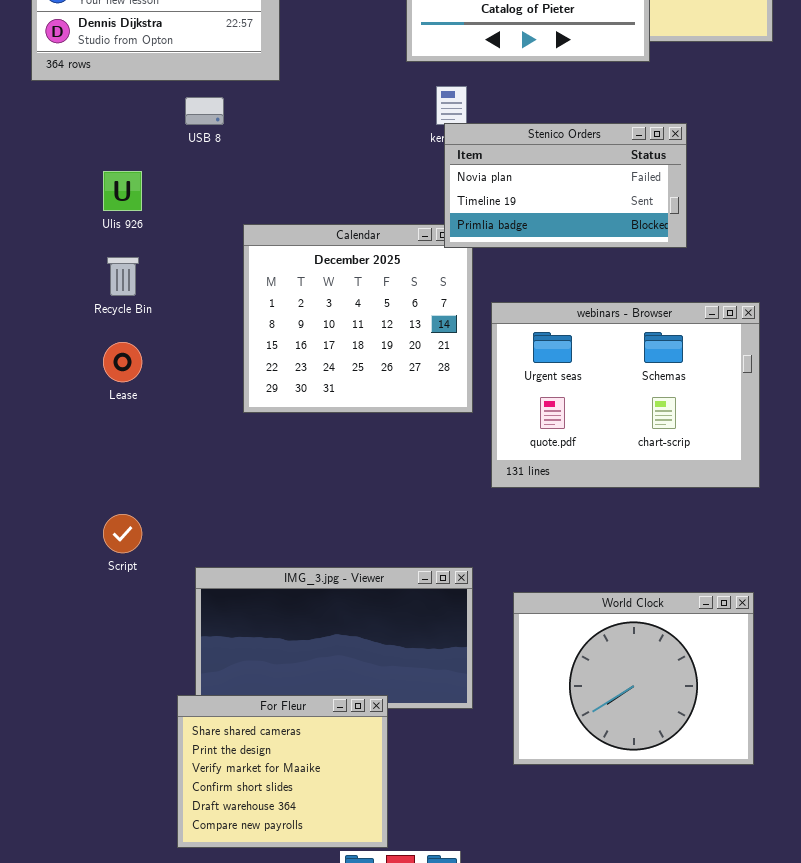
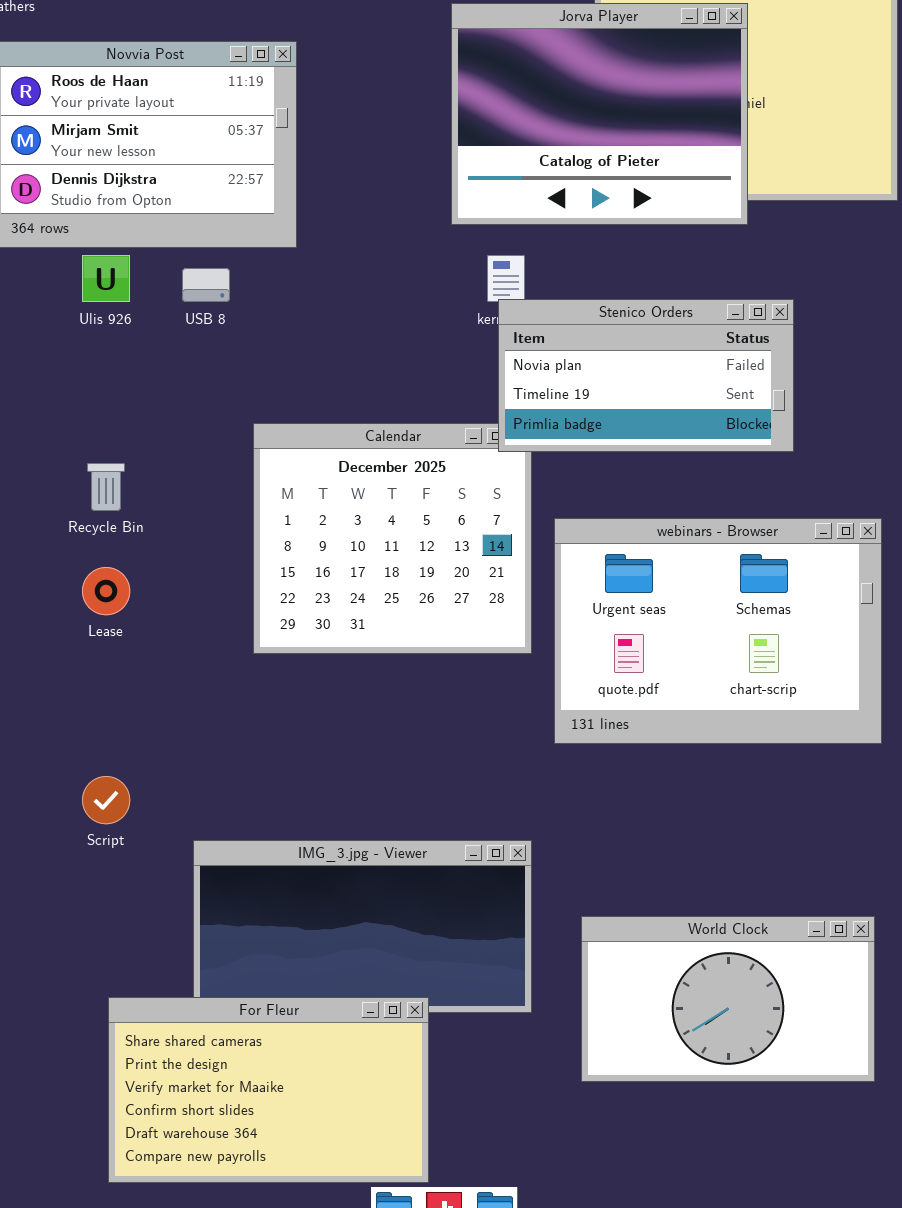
Ulis 926: [103,171,142,211] -> [82,255,130,302], moved
World Clock: [513,592,754,765] -> [581,916,875,1082], resized
For Fleur: [177,695,388,848] -> [108,997,429,1183], resized

